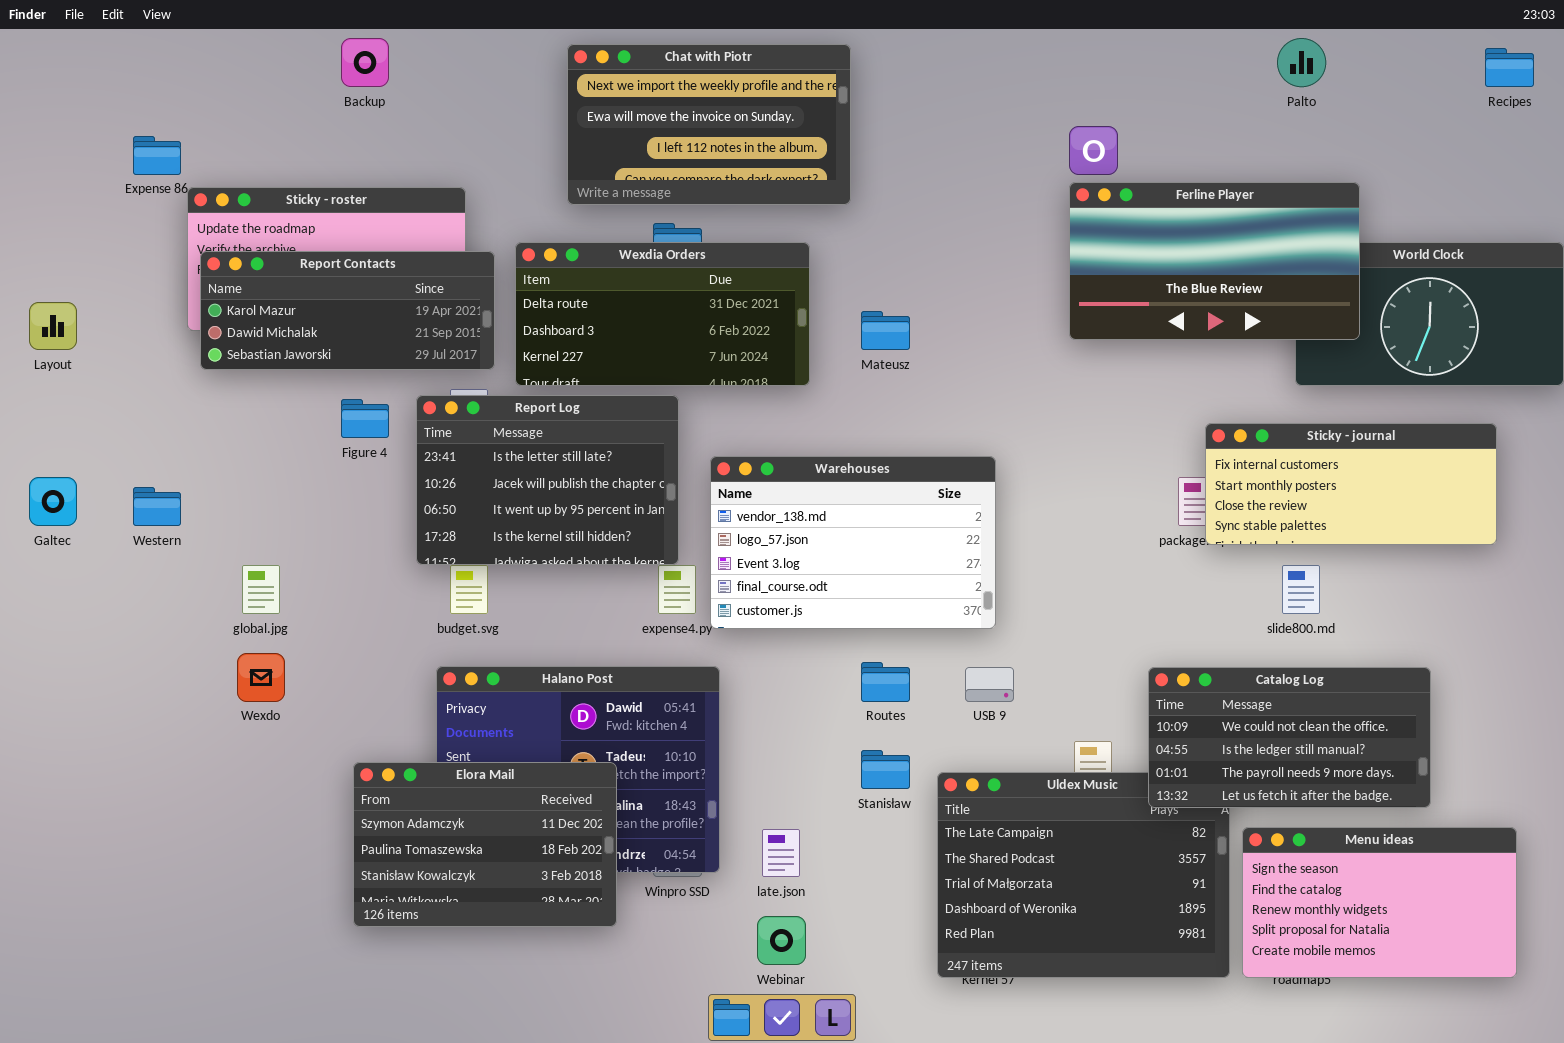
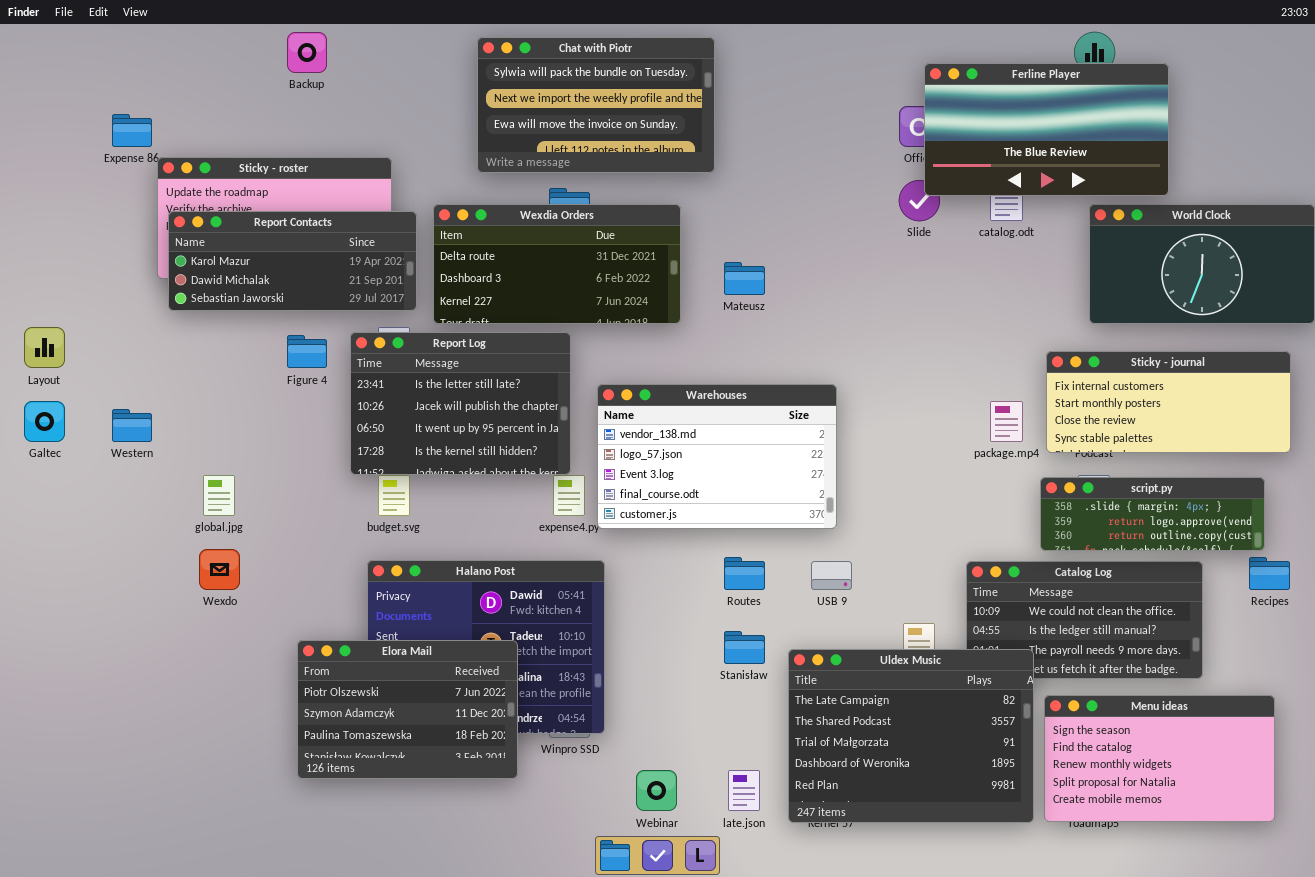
Chat with Piotr: [567,44,851,205] -> [477,37,715,173], scrolled up 1 row
Recipes: [1485,48,1534,87] -> [1249,557,1290,590], moved
Ferline Player: [1069,182,1360,340] -> [924,63,1169,196], moved
Layout: [29,302,77,350] -> [24,327,65,368], moved
Sticky - journal: [1205,423,1497,545] -> [1046,351,1291,453], moved
script.py: none -> [1040,477,1265,551], opened
Elora Mail: [353,762,617,927] -> [297,640,518,779], scrolled up 1 row
Uldex Music: [937,772,1230,978] -> [788,649,1034,823], raised
late.json: [762,829,800,877] -> [728,770,760,811], moved

